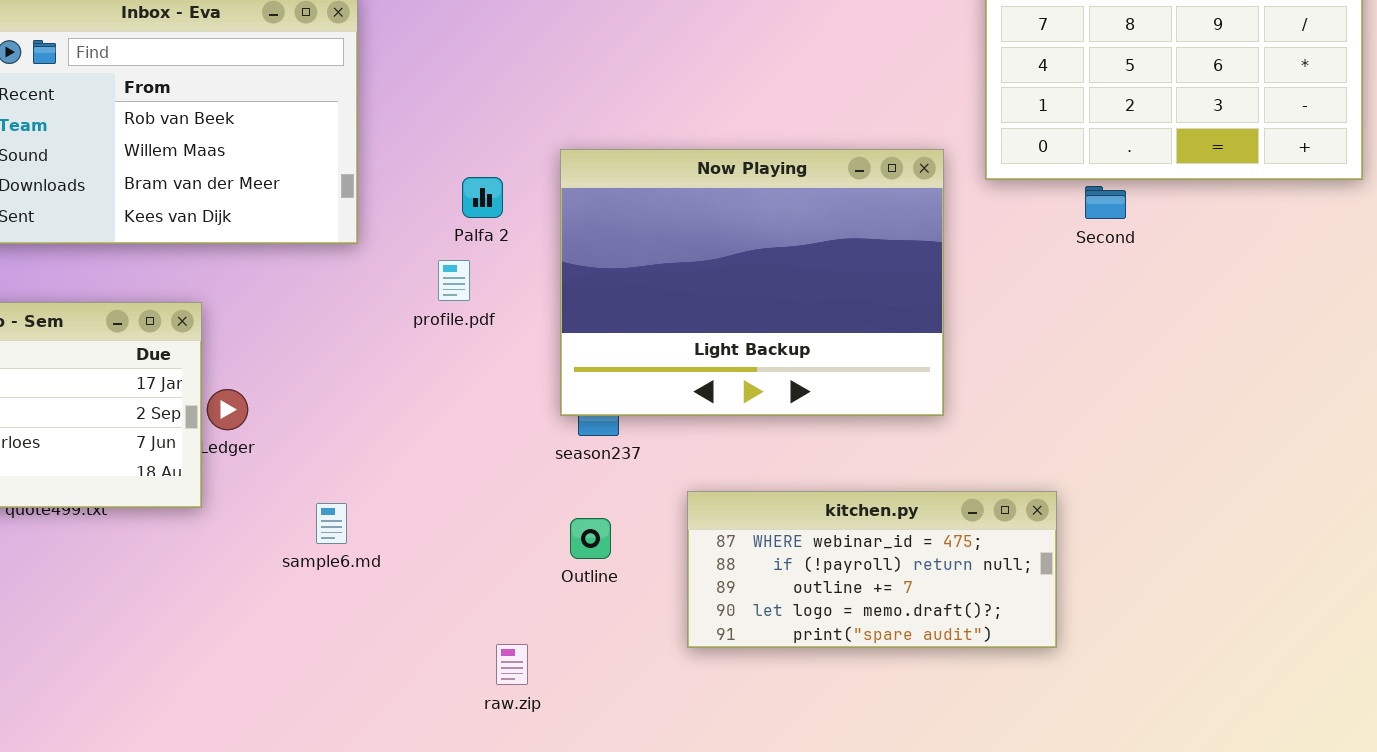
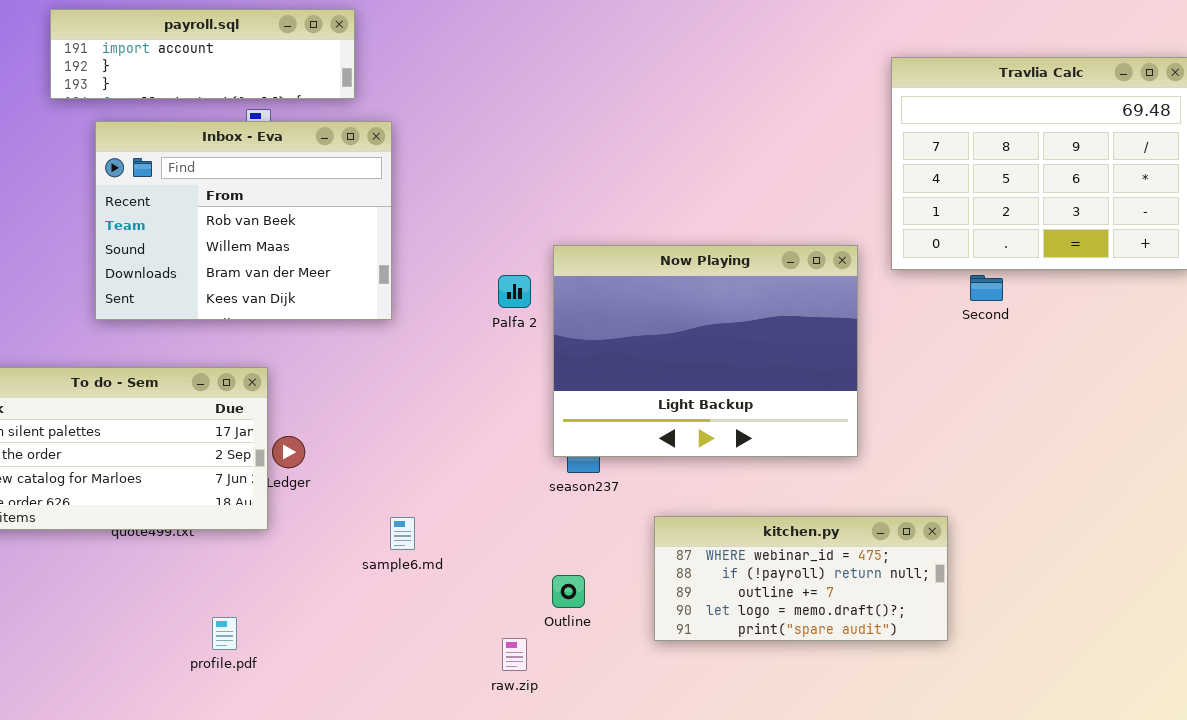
Palfa 2: [462,177,503,218] -> [498,275,531,308], moved
profile.pdf: [438,260,470,301] -> [212,617,237,650], moved
sample6.md: [316,503,347,544] -> [390,517,415,550], moved
Outline: [570,518,611,559] -> [552,575,585,608], moved

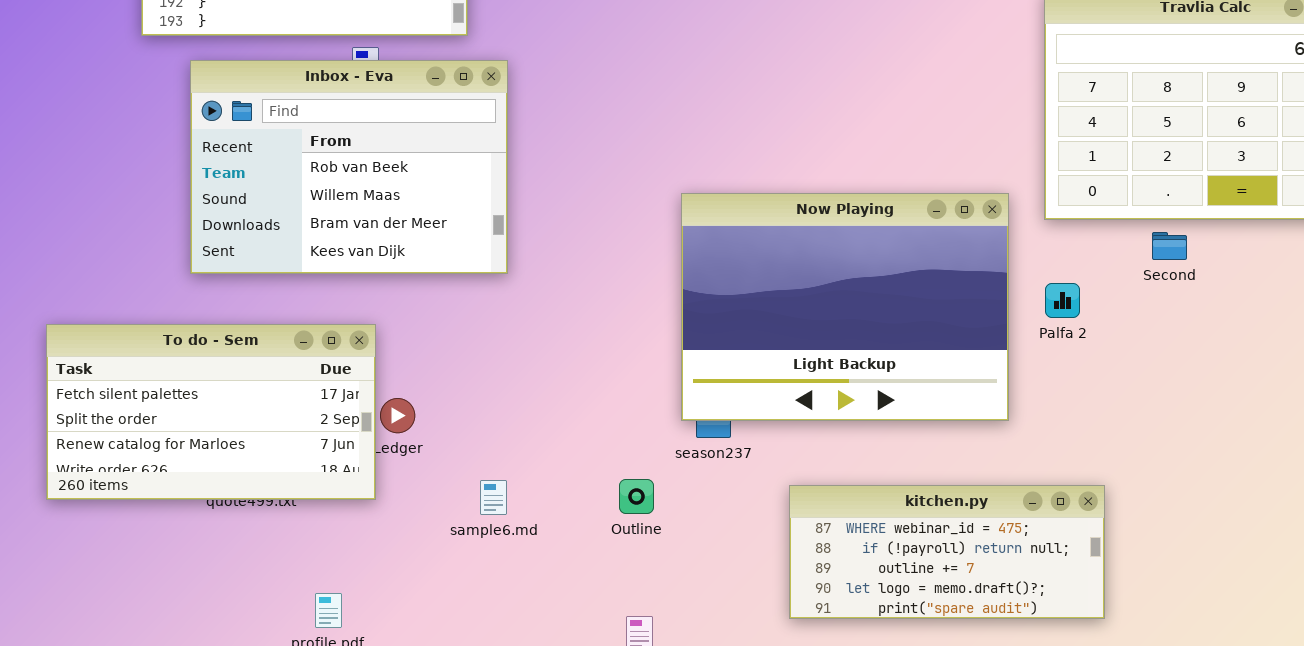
Second: [970,275,1003,301] -> [1152,232,1187,260], moved
Palfa 2: [498,275,531,308] -> [1045,283,1080,318], moved
sample6.md: [390,517,415,550] -> [480,480,507,515], moved
Outline: [552,575,585,608] -> [619,479,654,514], moved

